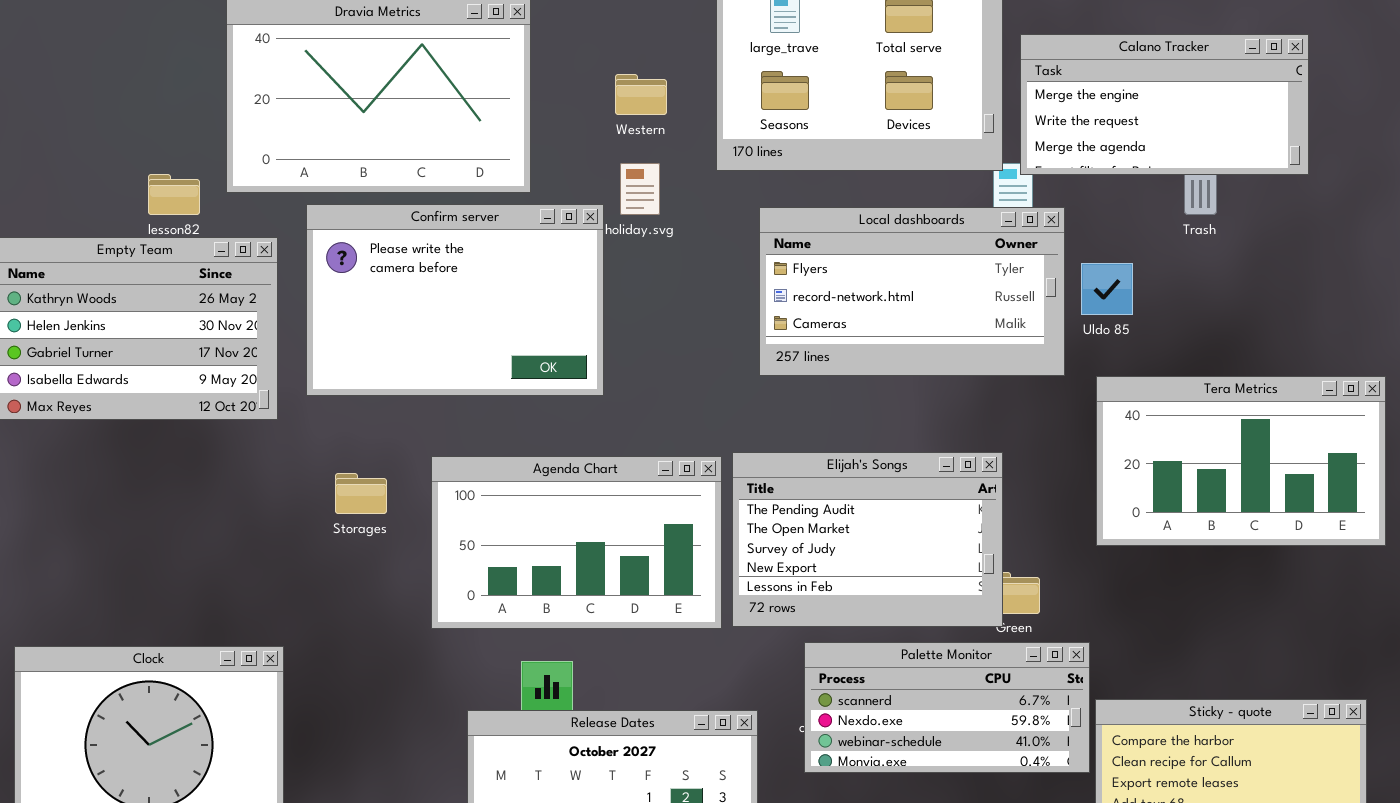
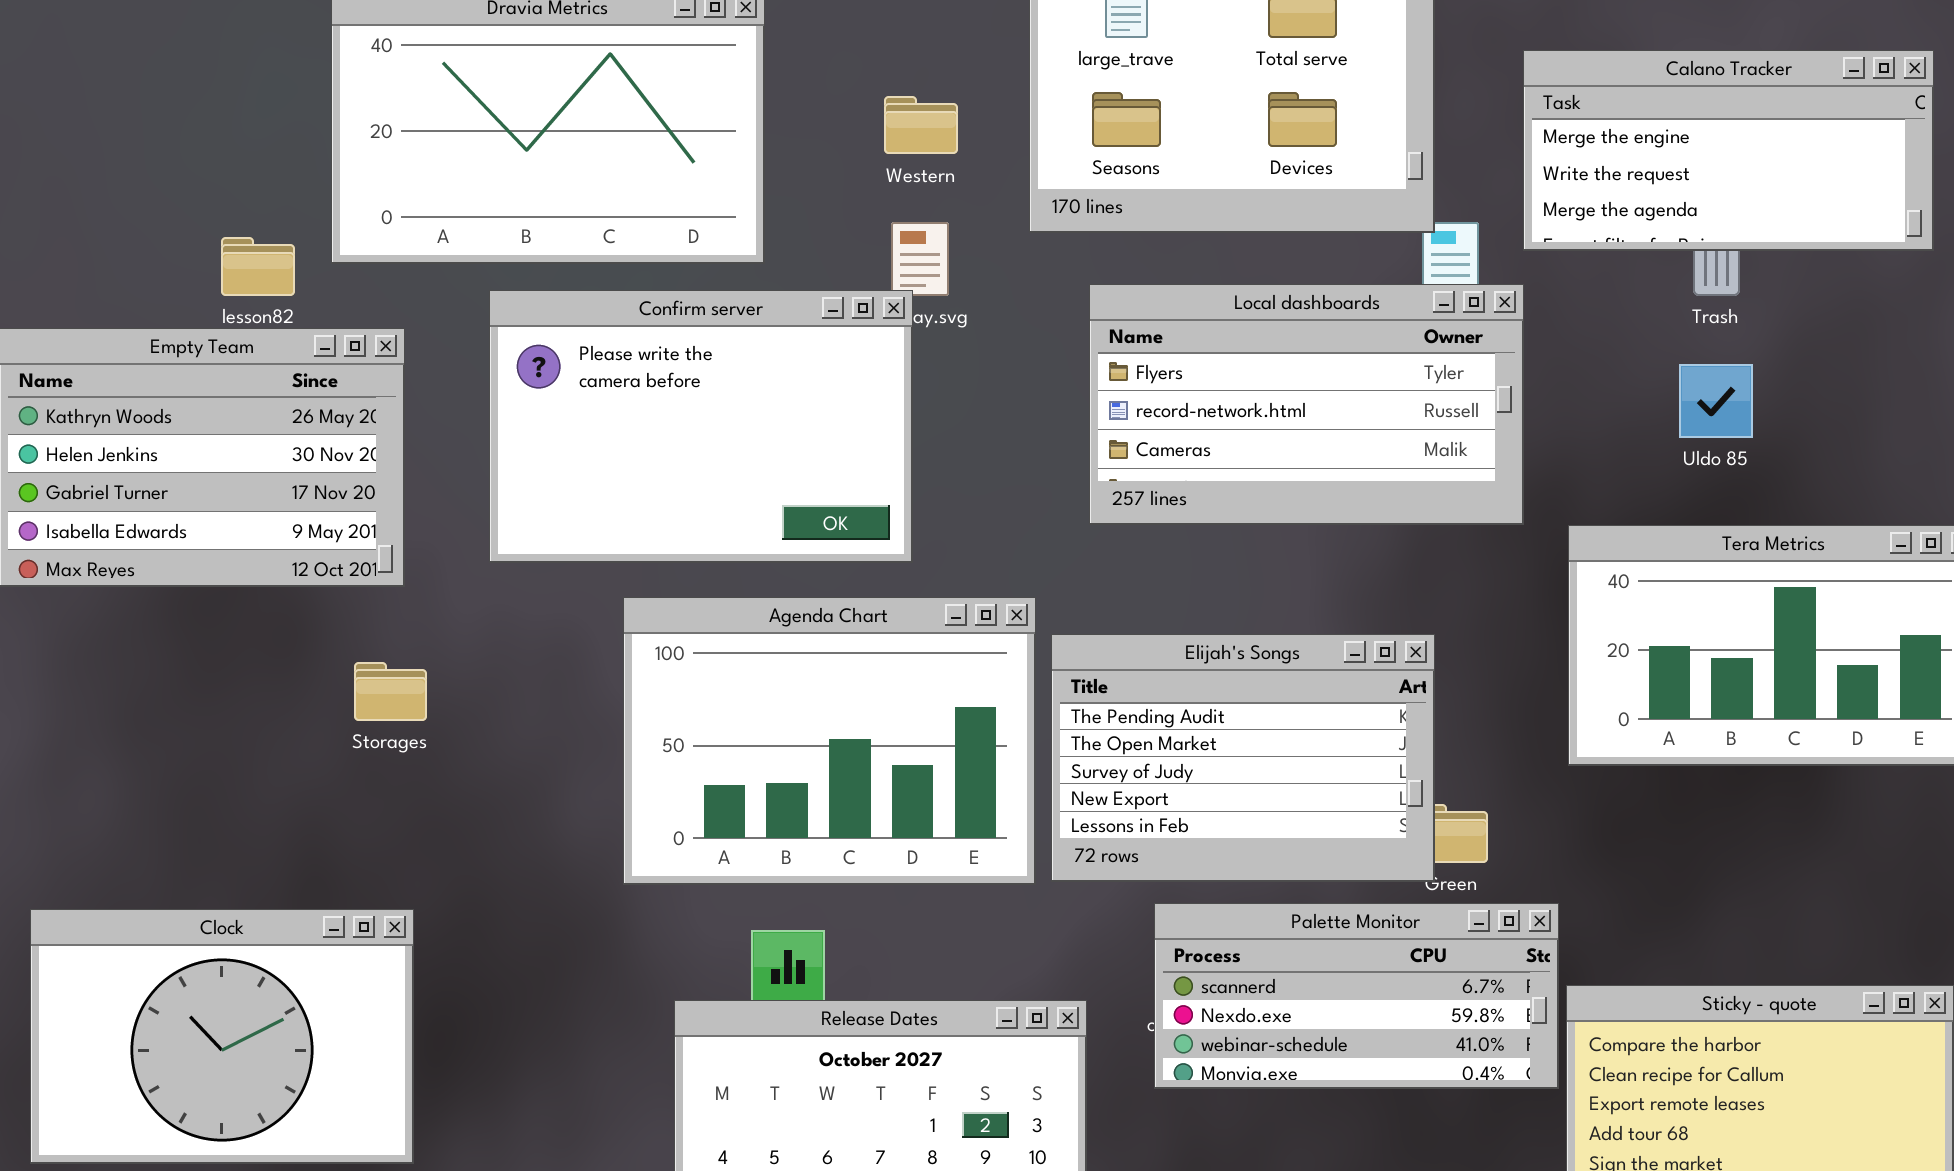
Calano Tracker: [1020,34,1309,175] -> [1523,50,1934,251], moved
Confirm server: [306,204,604,396] -> [489,290,913,563], moved
Uldo 85: [1081,263,1133,315] -> [1679,364,1753,438], moved
Agenda Chart: [431,456,722,629] -> [623,597,1036,885], resized
Storages: [335,473,387,514] -> [354,662,427,721], moved

